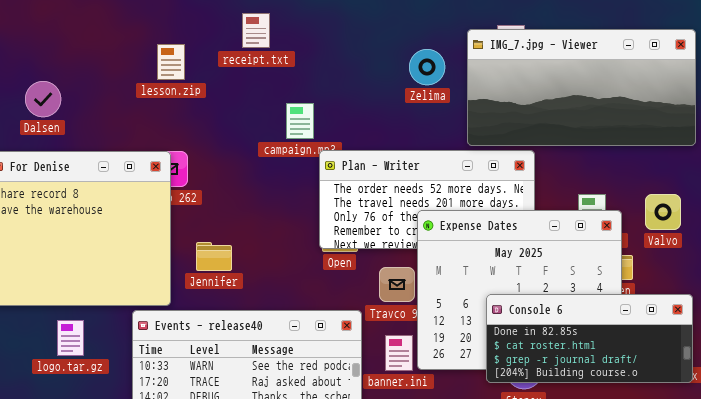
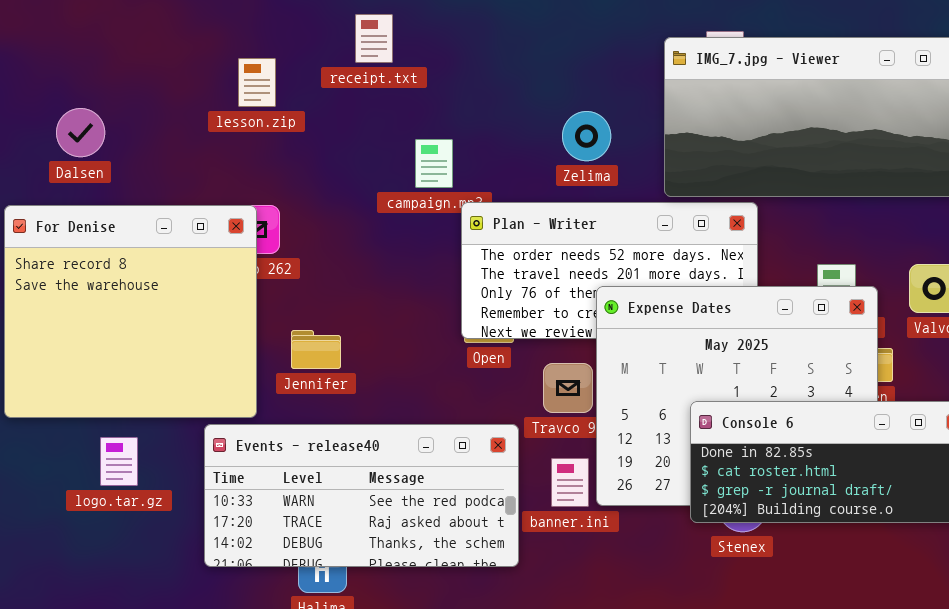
Zelima: [409,49,445,85] -> [562,111,611,161], moved

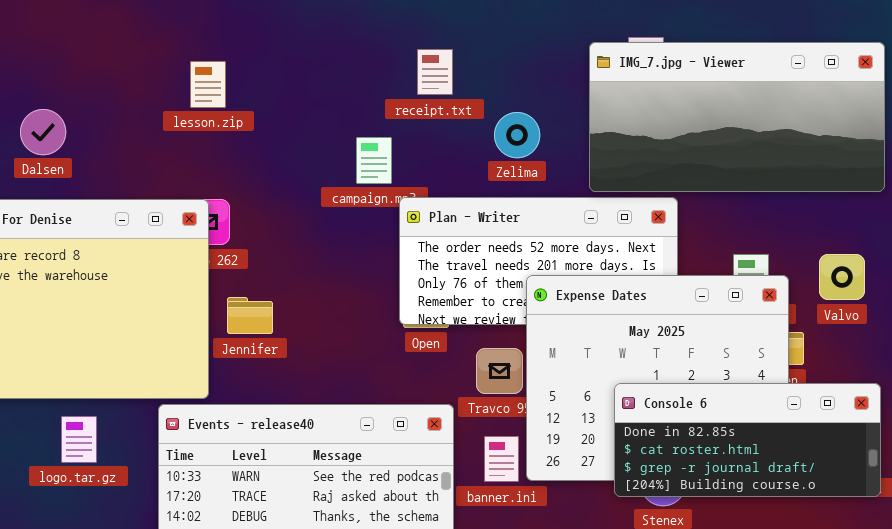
receipt.txt: [355,14,393,63] -> [417,49,453,95], moved
Jennifer: [291,330,341,369] -> [227,297,273,334], moved

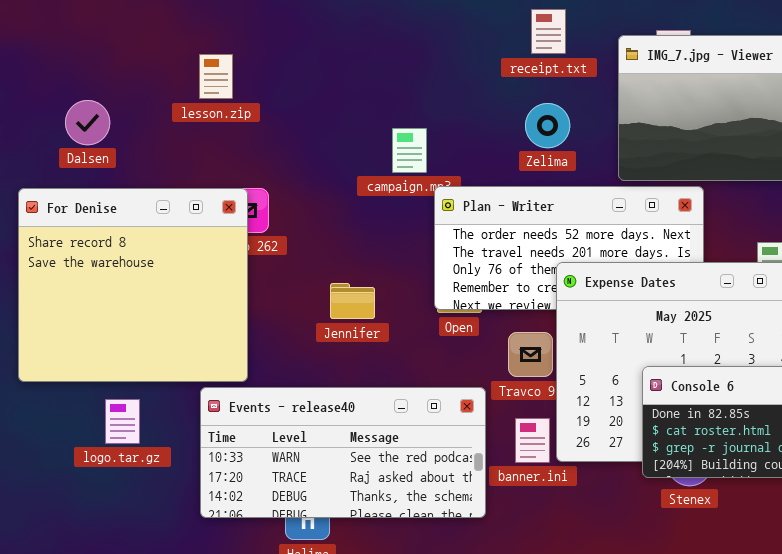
receipt.txt: [417,49,453,95] -> [531,9,566,54], moved
lesson.zip: [190,61,226,108] -> [199,54,233,99], moved
Jennifer: [227,297,273,334] -> [330,283,375,319], moved

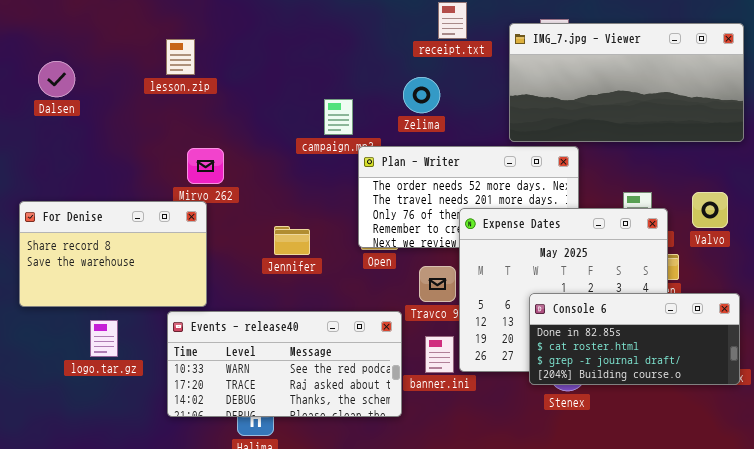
Dalsen: [65,100,110,145] -> [38,61,75,97], moved
Zelima: [525,103,570,148] -> [403,77,440,113], moved
For Denise: [18,188,248,382] -> [19,201,207,307], resized

